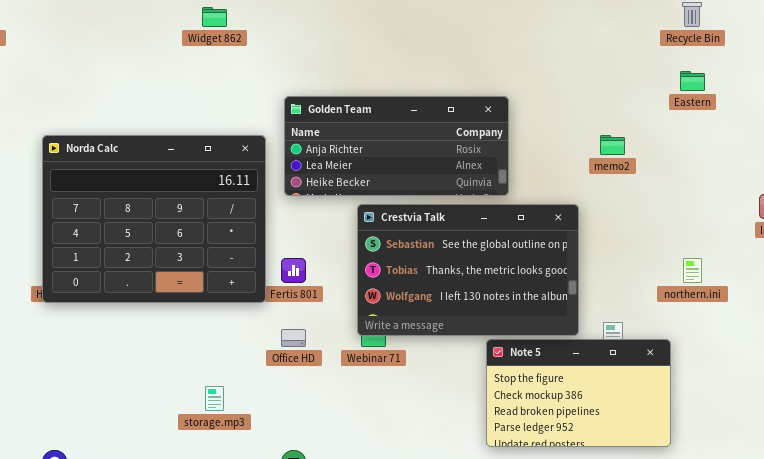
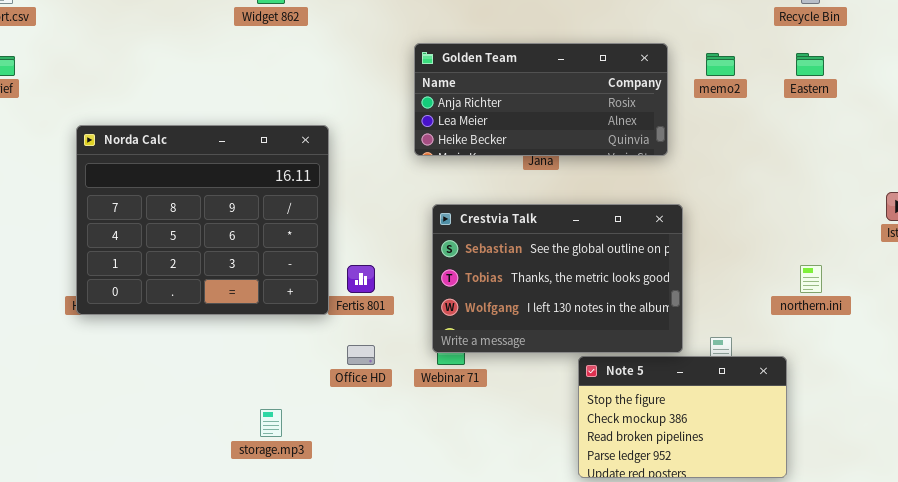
Golden Team: [284,96,509,196] -> [414,43,668,156], moved
memo2: [600,135,625,155] -> [706,53,735,76], moved

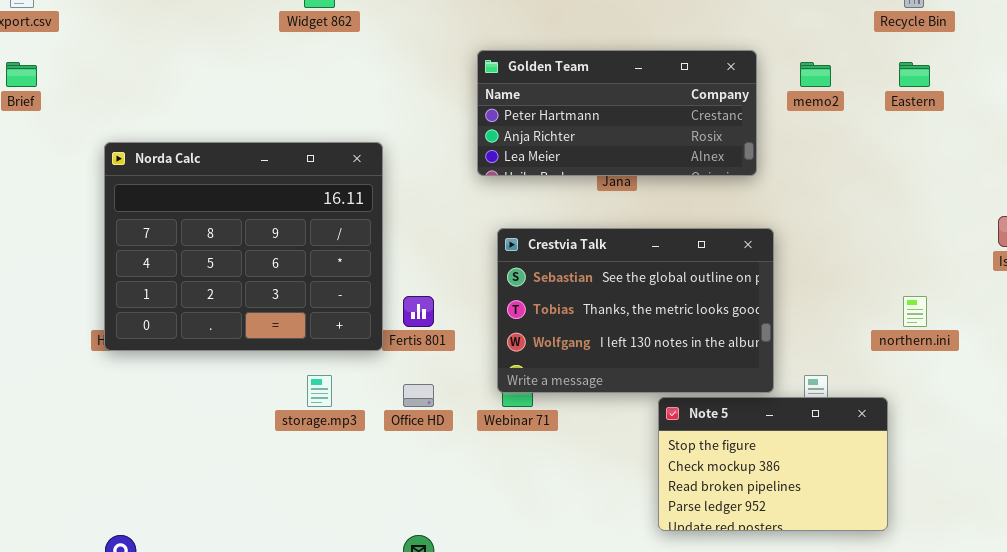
Golden Team: [414,43,668,156] -> [477,50,757,176], scrolled up 1 row
storage.mp3: [260,409,282,437] -> [307,375,332,407], moved

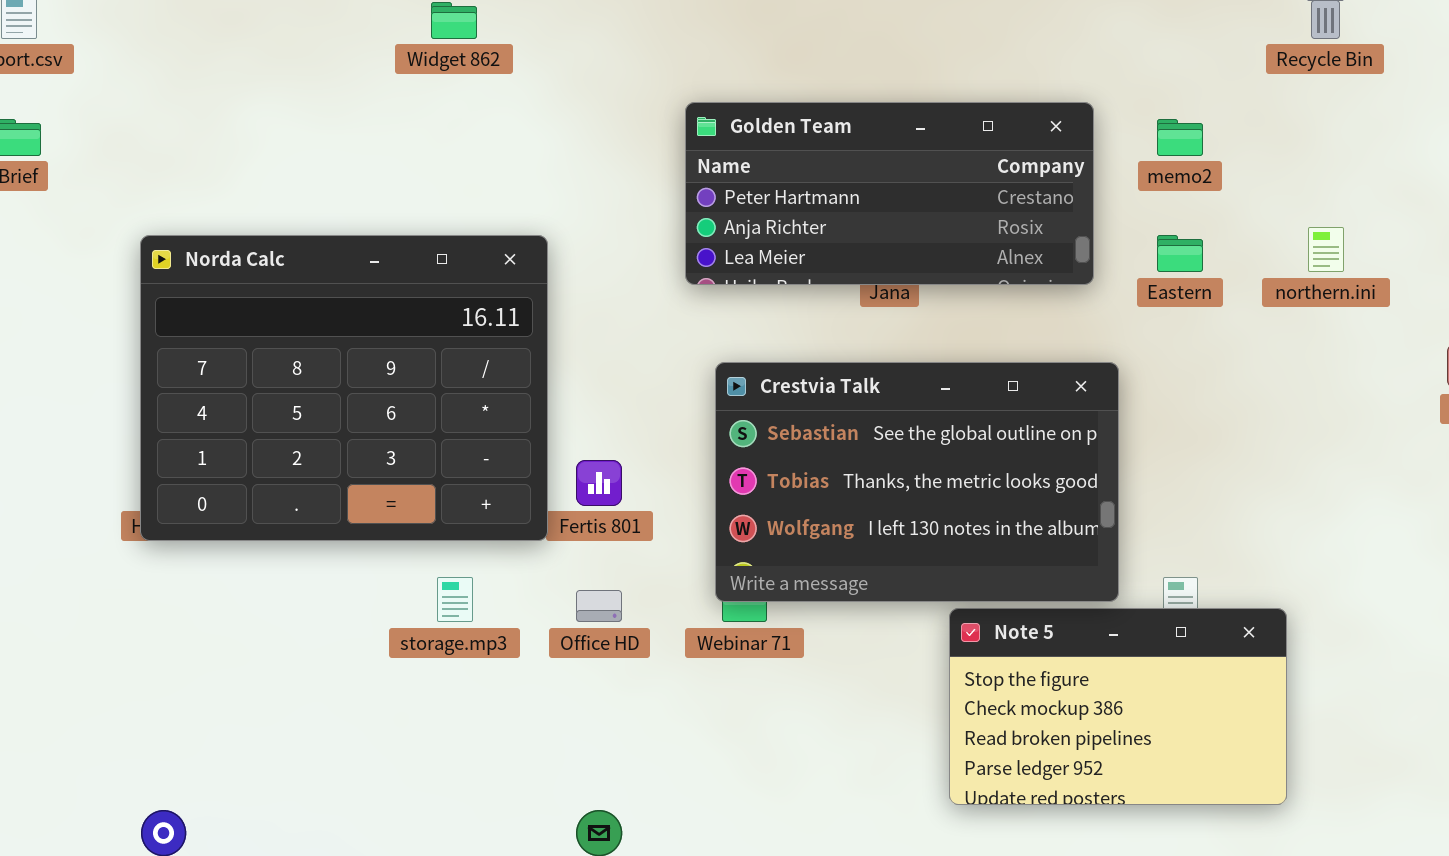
Eastern: [899,62,930,87] -> [1157,235,1203,272], moved
northern.ini: [903,296,927,327] -> [1308,227,1344,272], moved

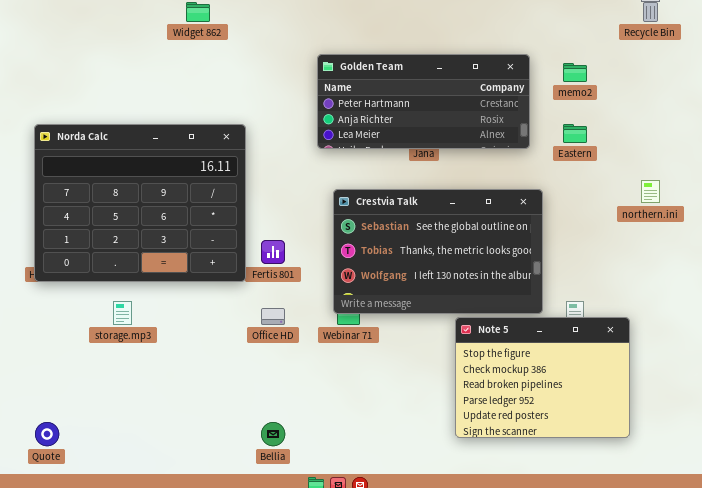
northern.ini: [1308,227,1344,272] -> [641,180,660,203], moved
storage.mp3: [437,577,473,622] -> [113,301,132,325], moved
Note 5: [949,608,1287,805] -> [455,317,630,438], resized

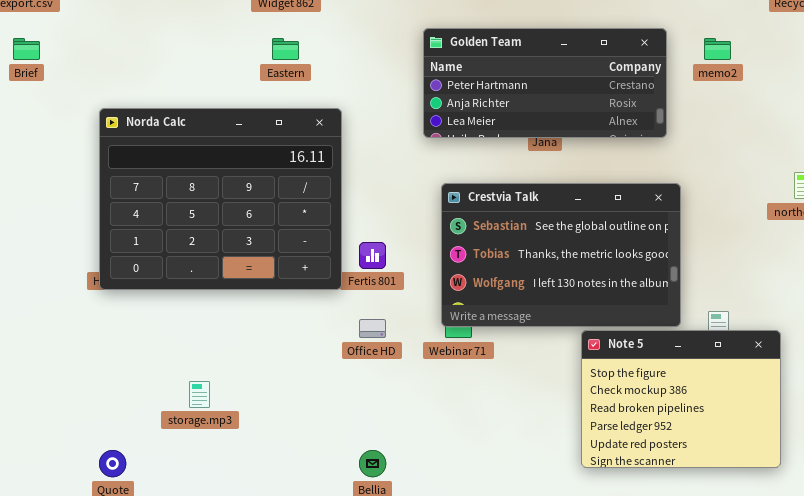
Eastern: [563,124,587,143] -> [272,38,299,60], moved
storage.mp3: [113,301,132,325] -> [189,381,210,408], moved

